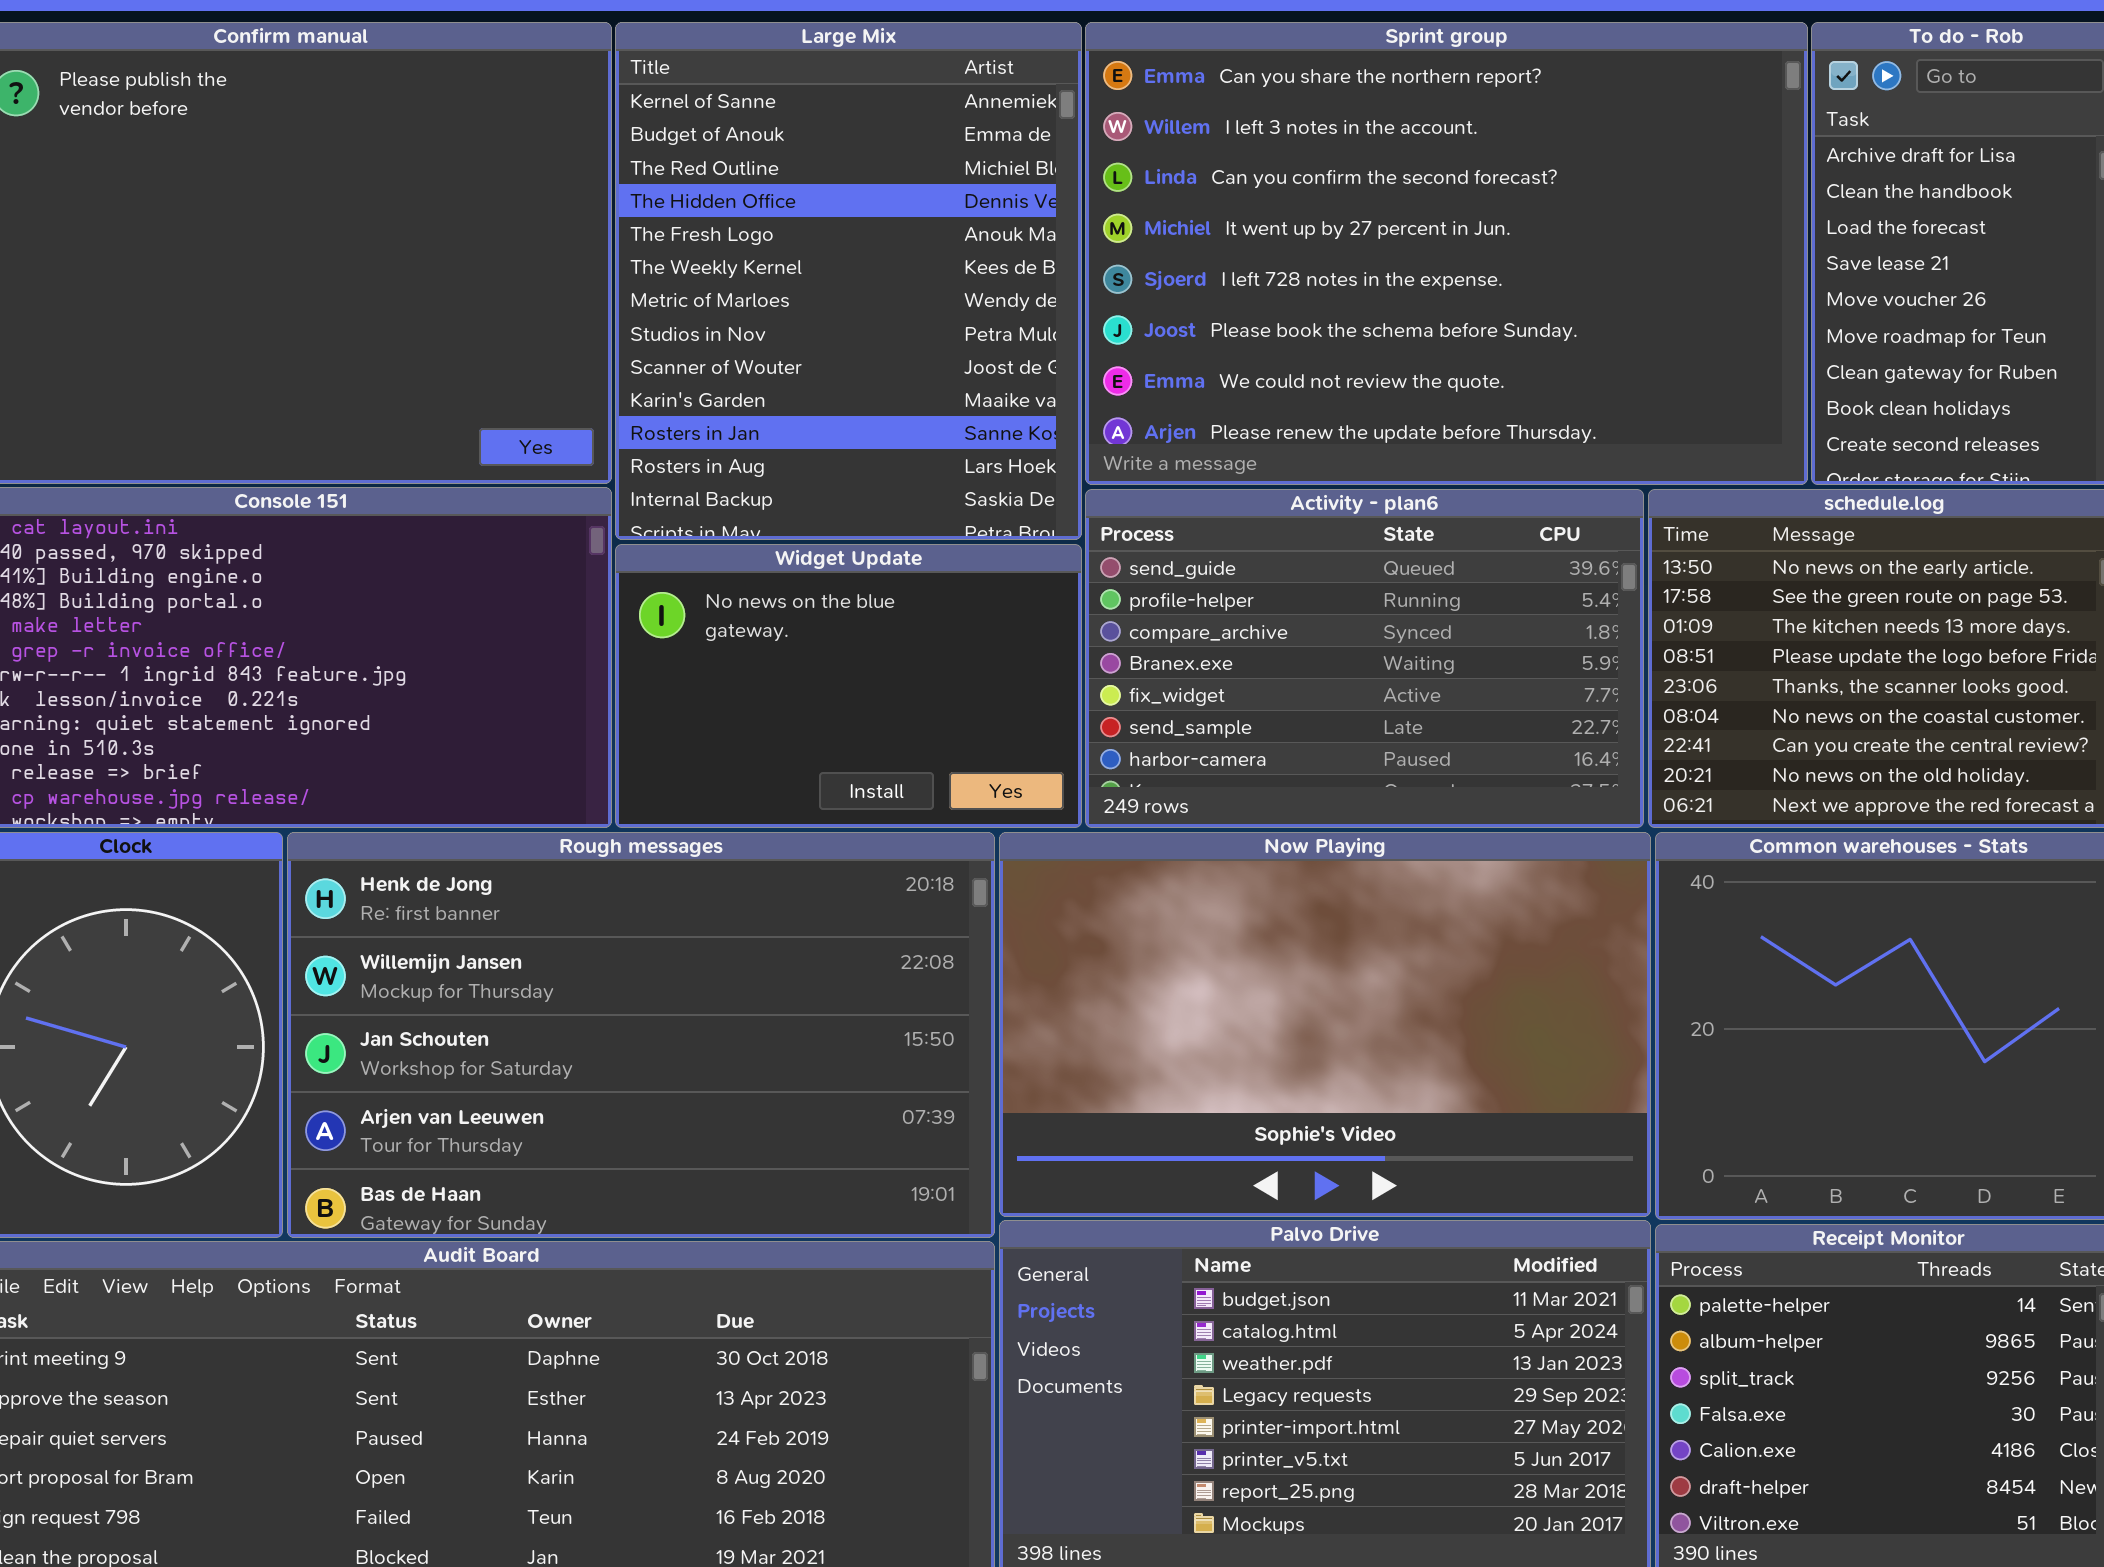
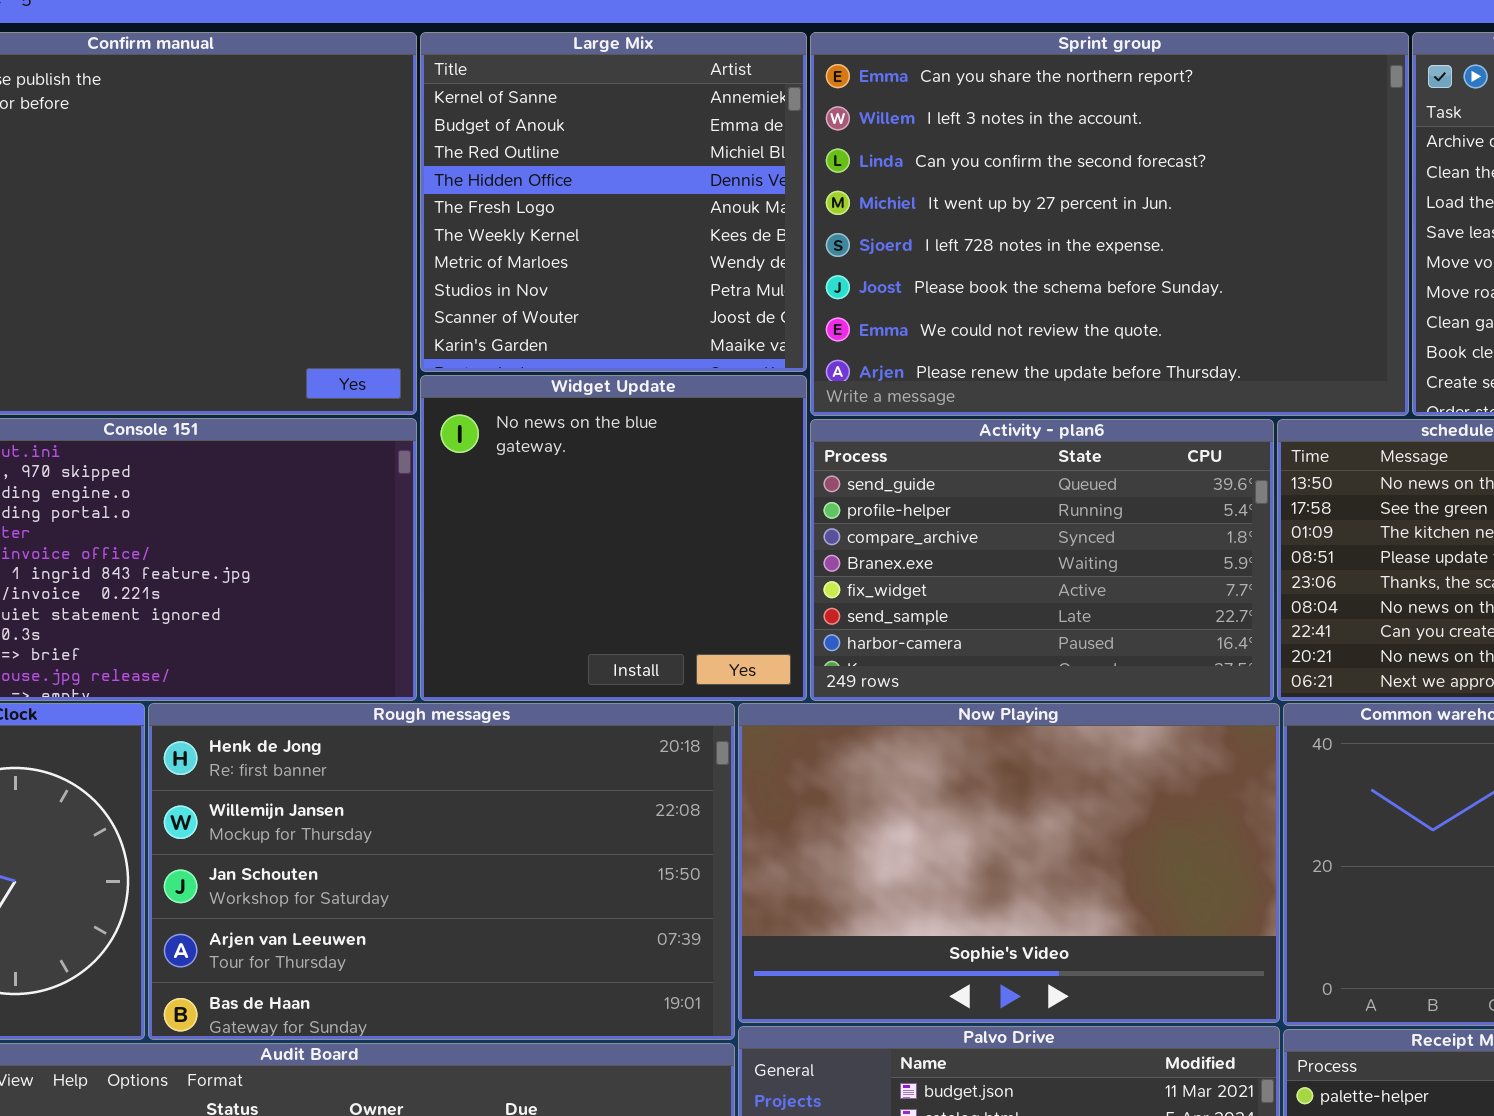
Large Mix: [615,22,1082,540] -> [420,32,807,372], resized
Widget Update: [615,544,1082,828] -> [420,375,807,701], resized

